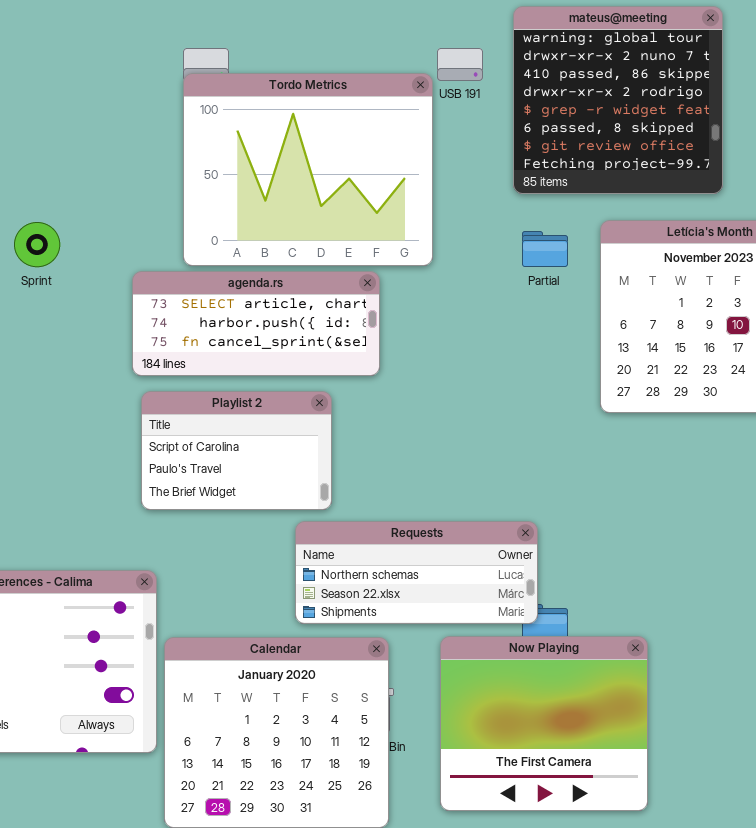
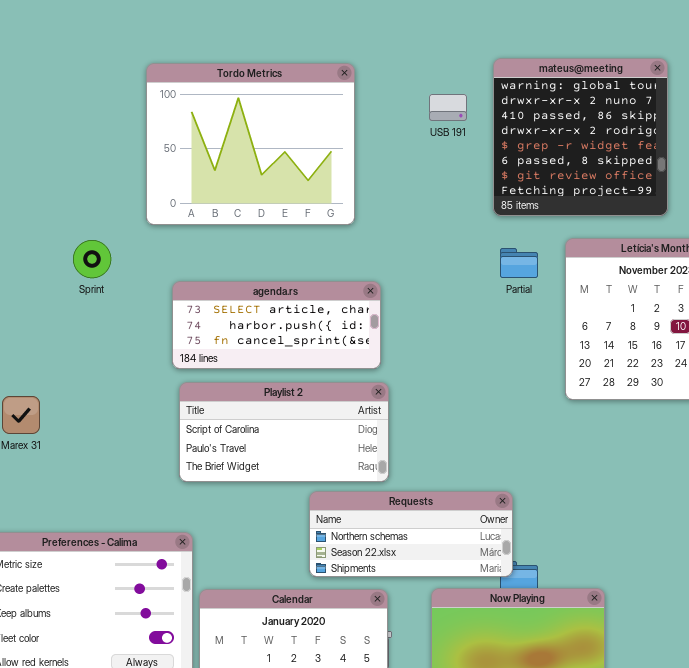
Tordo Metrics: [183,73,433,266] -> [146,63,355,225], moved
Playlist 2: [141,391,332,510] -> [179,382,389,482], resized

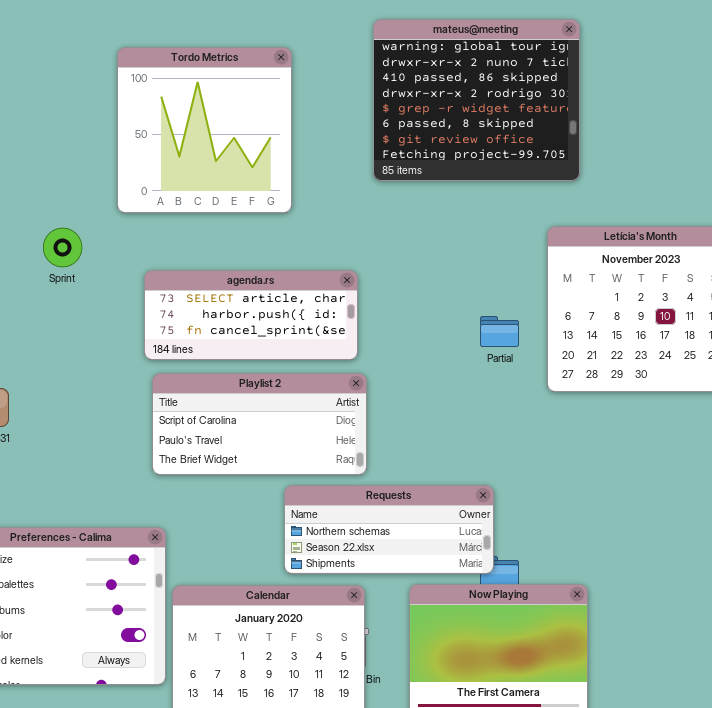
mateus@meeting: [493,58,668,216] -> [373,19,580,181], moved, resized
Tordo Metrics: [146,63,355,225] -> [117,47,292,213], resized
Partial: [500,248,538,278] -> [480,316,519,347], moved

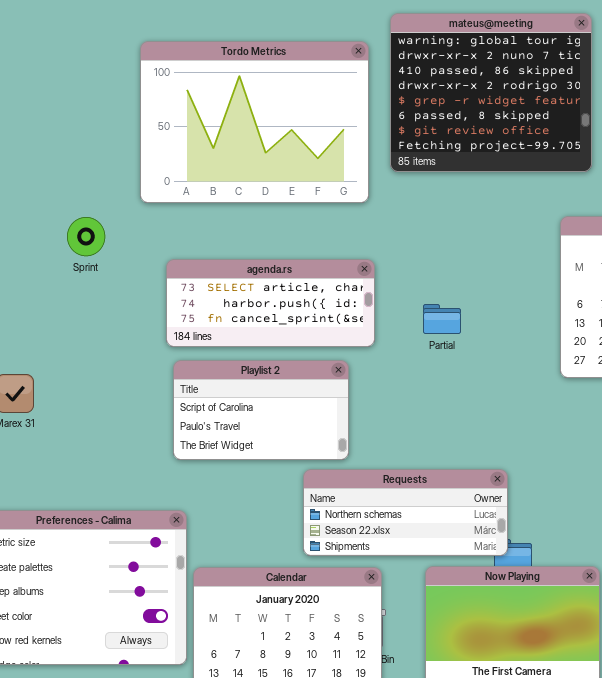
Tordo Metrics: [117,47,292,213] -> [140,41,369,203], resized
Partial: [480,316,519,347] -> [423,304,461,334], moved
Playlist 2: [152,373,367,475] -> [173,360,349,460], resized

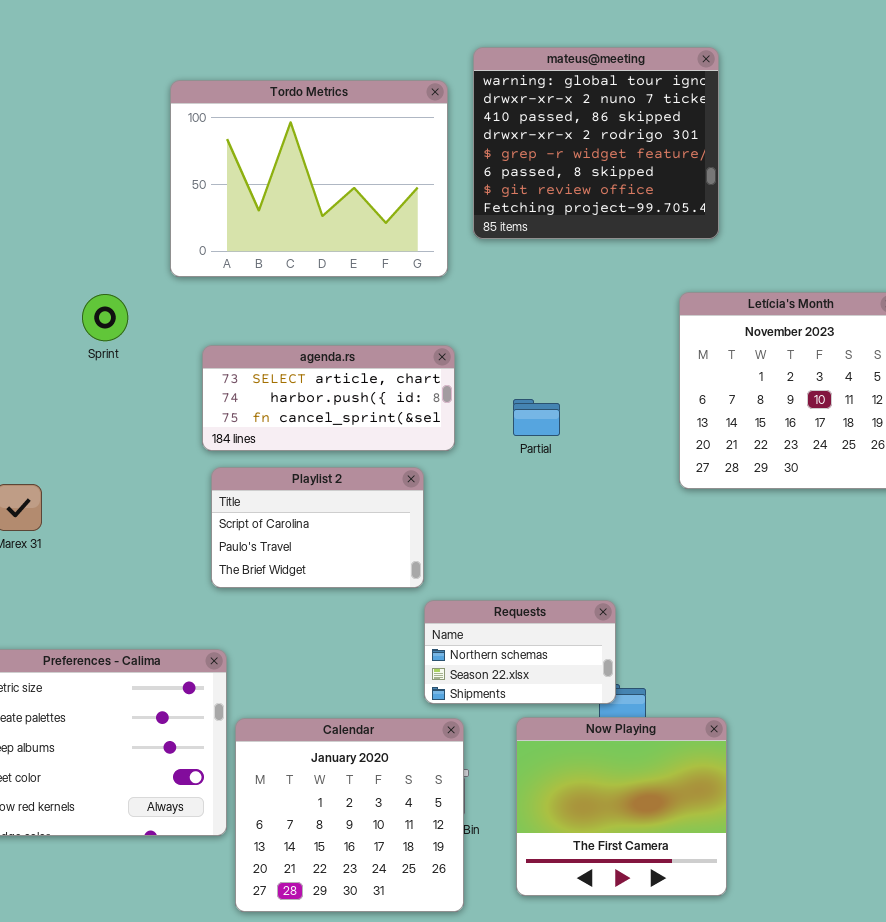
Requests: [303,469,508,556] -> [424,600,616,704], resized

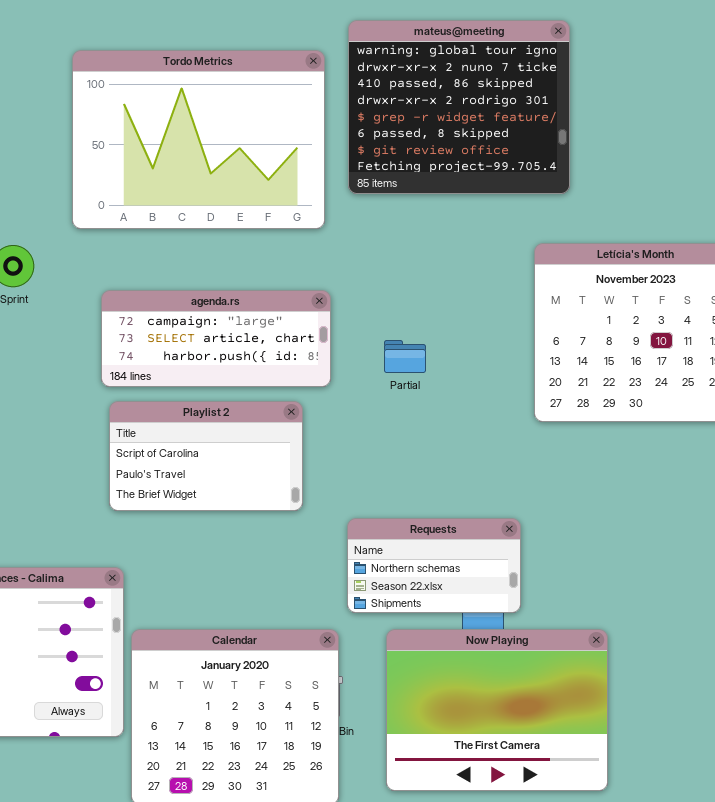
agenda.rs: [202,345,455,451] -> [101,290,331,387], scrolled up 1 row
Requests: [424,600,616,704] -> [347,518,521,613], moved
Now Playing: [516,717,727,896] -> [386,629,608,791], resized

